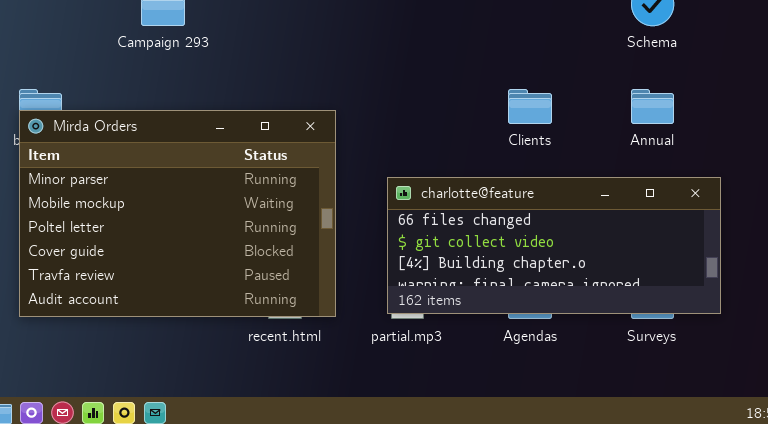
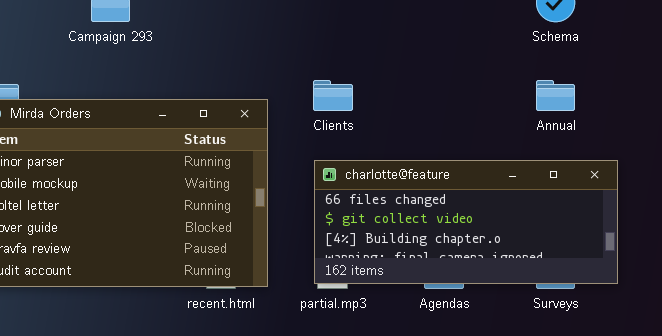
Clients: [508,89,552,124] -> [313,80,353,111], moved

